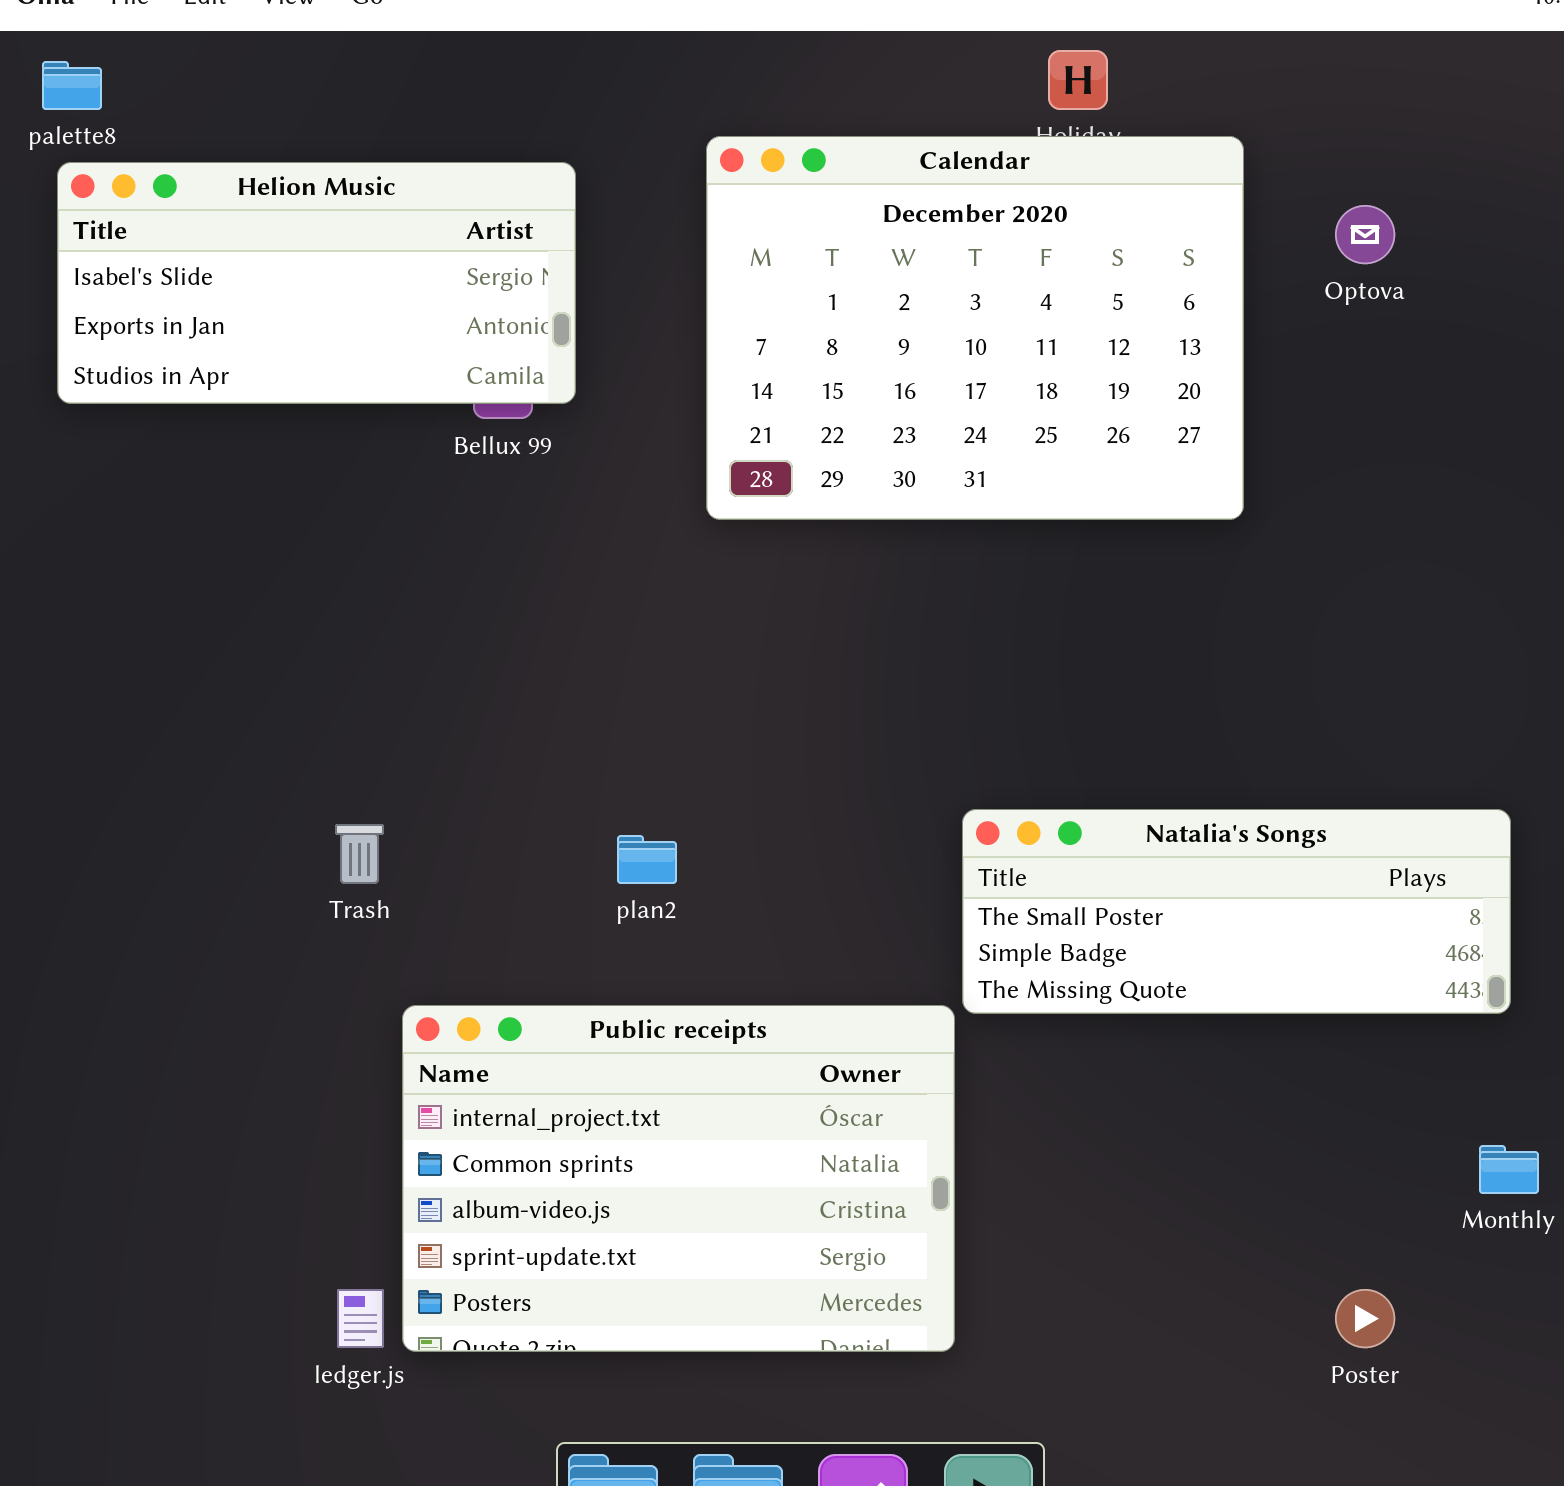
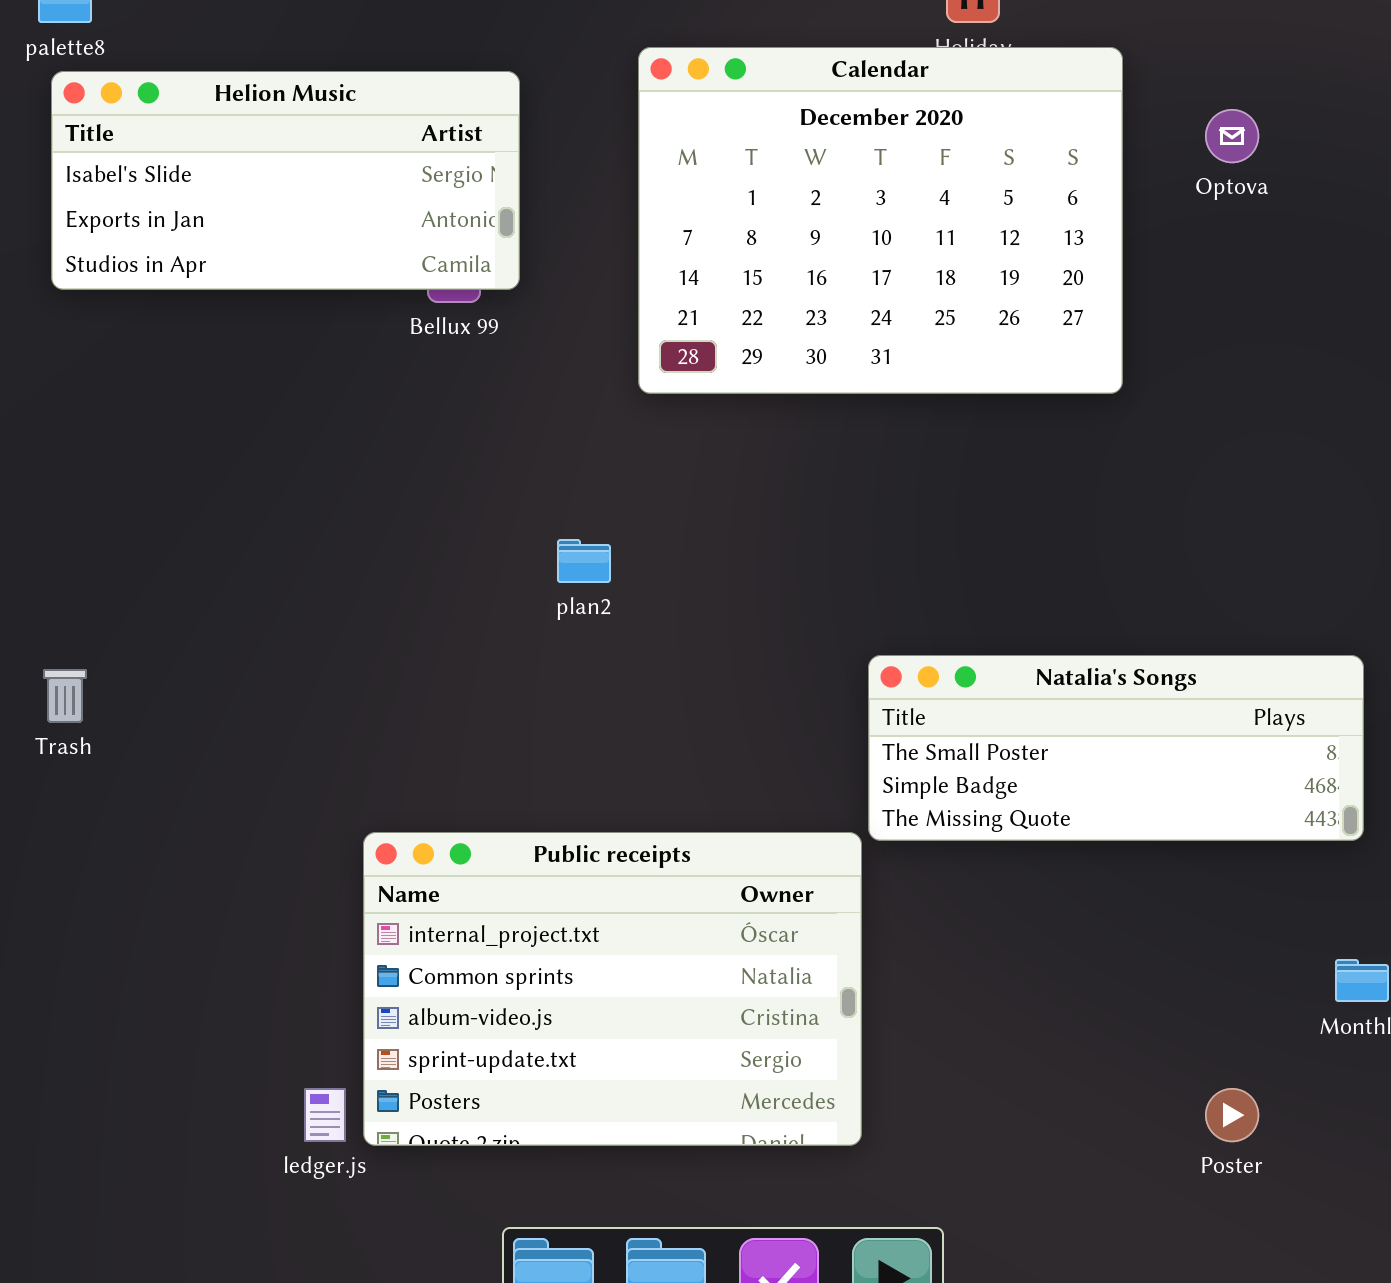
Trash: [335,824,384,884] -> [43,669,87,723], moved
plan2: [617,835,677,884] -> [557,539,611,583], moved

